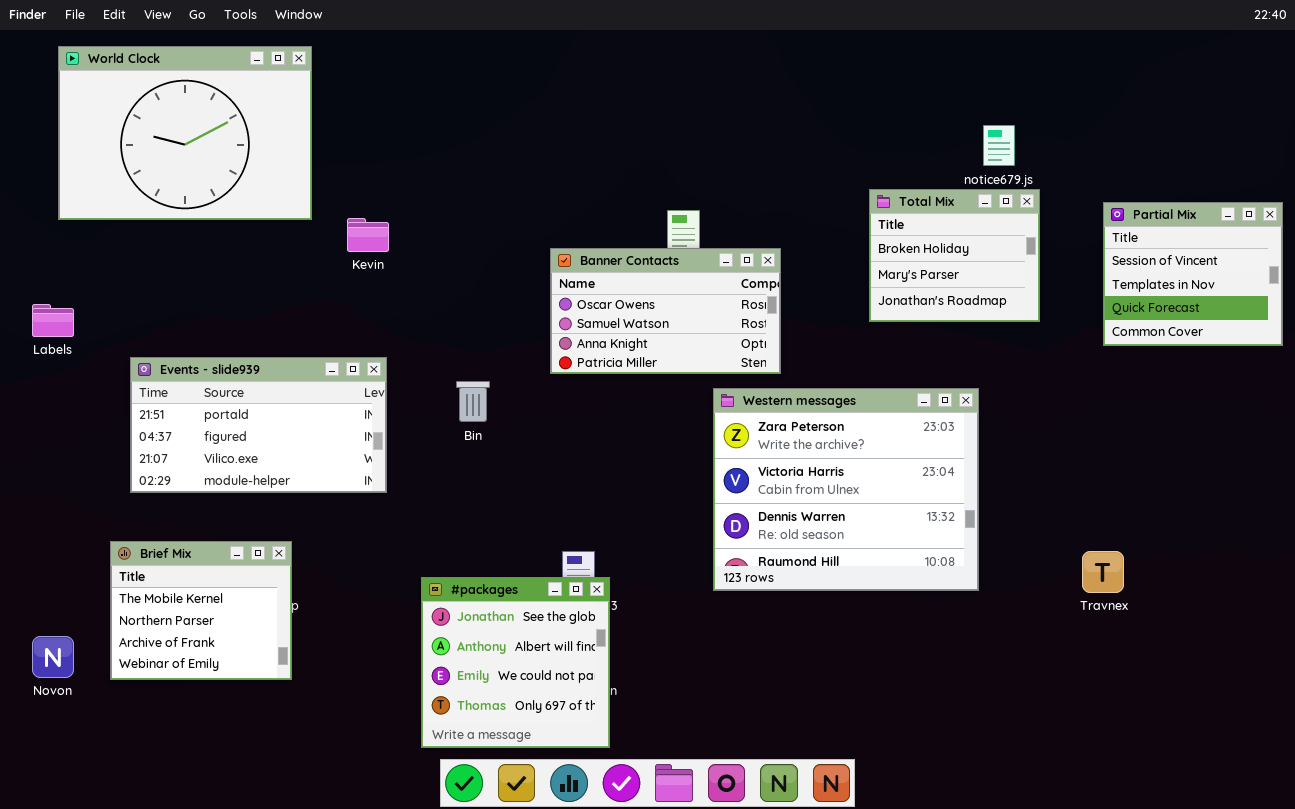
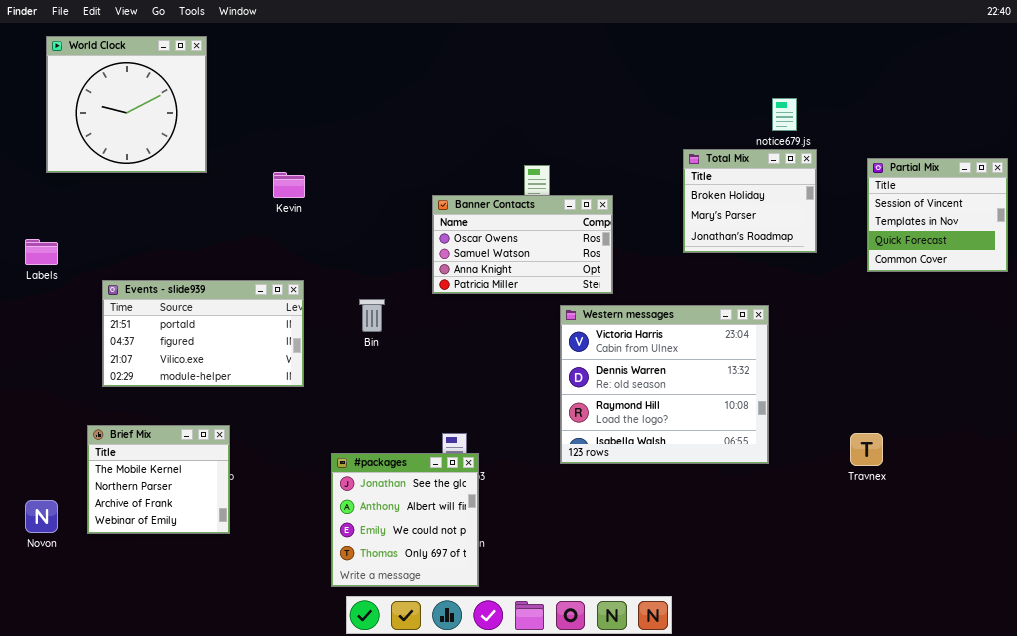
World Clock: [58,46,312,220] -> [46,36,207,173], resized
Western messages: [713,388,979,591] -> [560,305,769,464], scrolled down 1 row

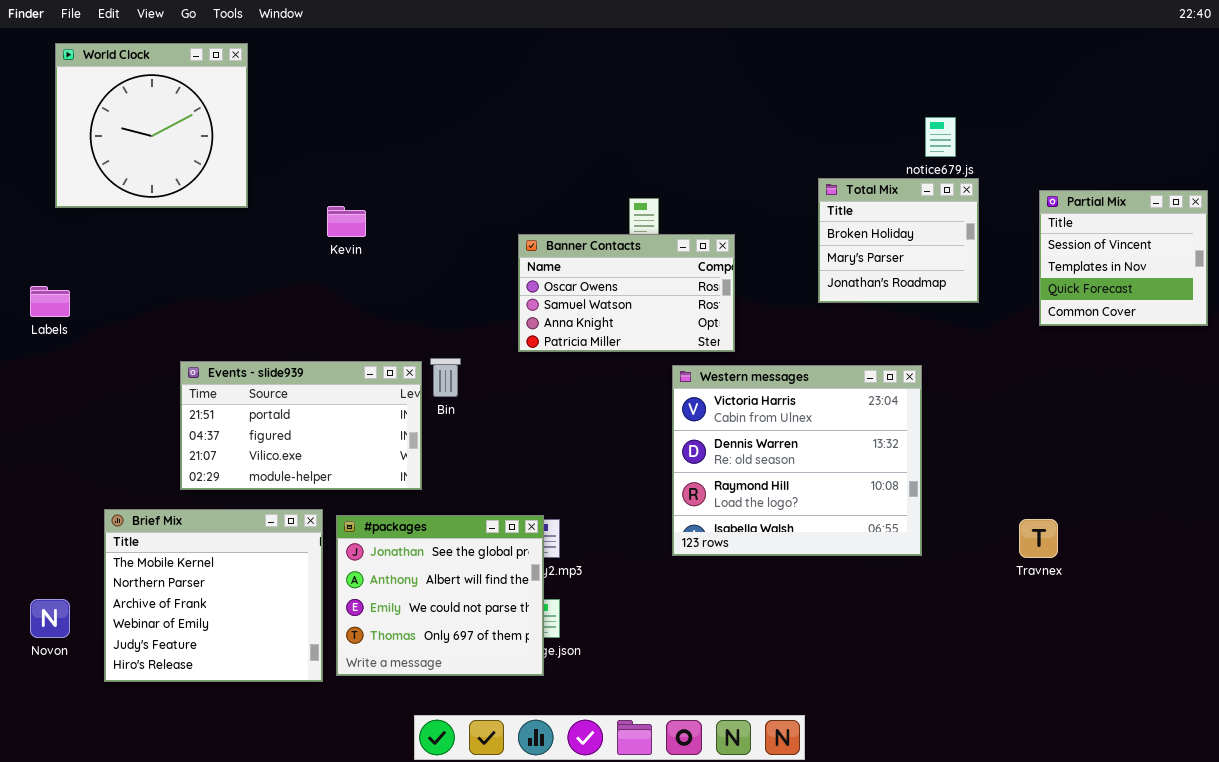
Events - slide939: [102,280,304,387] -> [180,361,422,490], moved
Brief Mix: [87,425,230,534] -> [104,509,323,682], resized
#packages: [331,453,479,587] -> [336,515,544,676], moved, resized

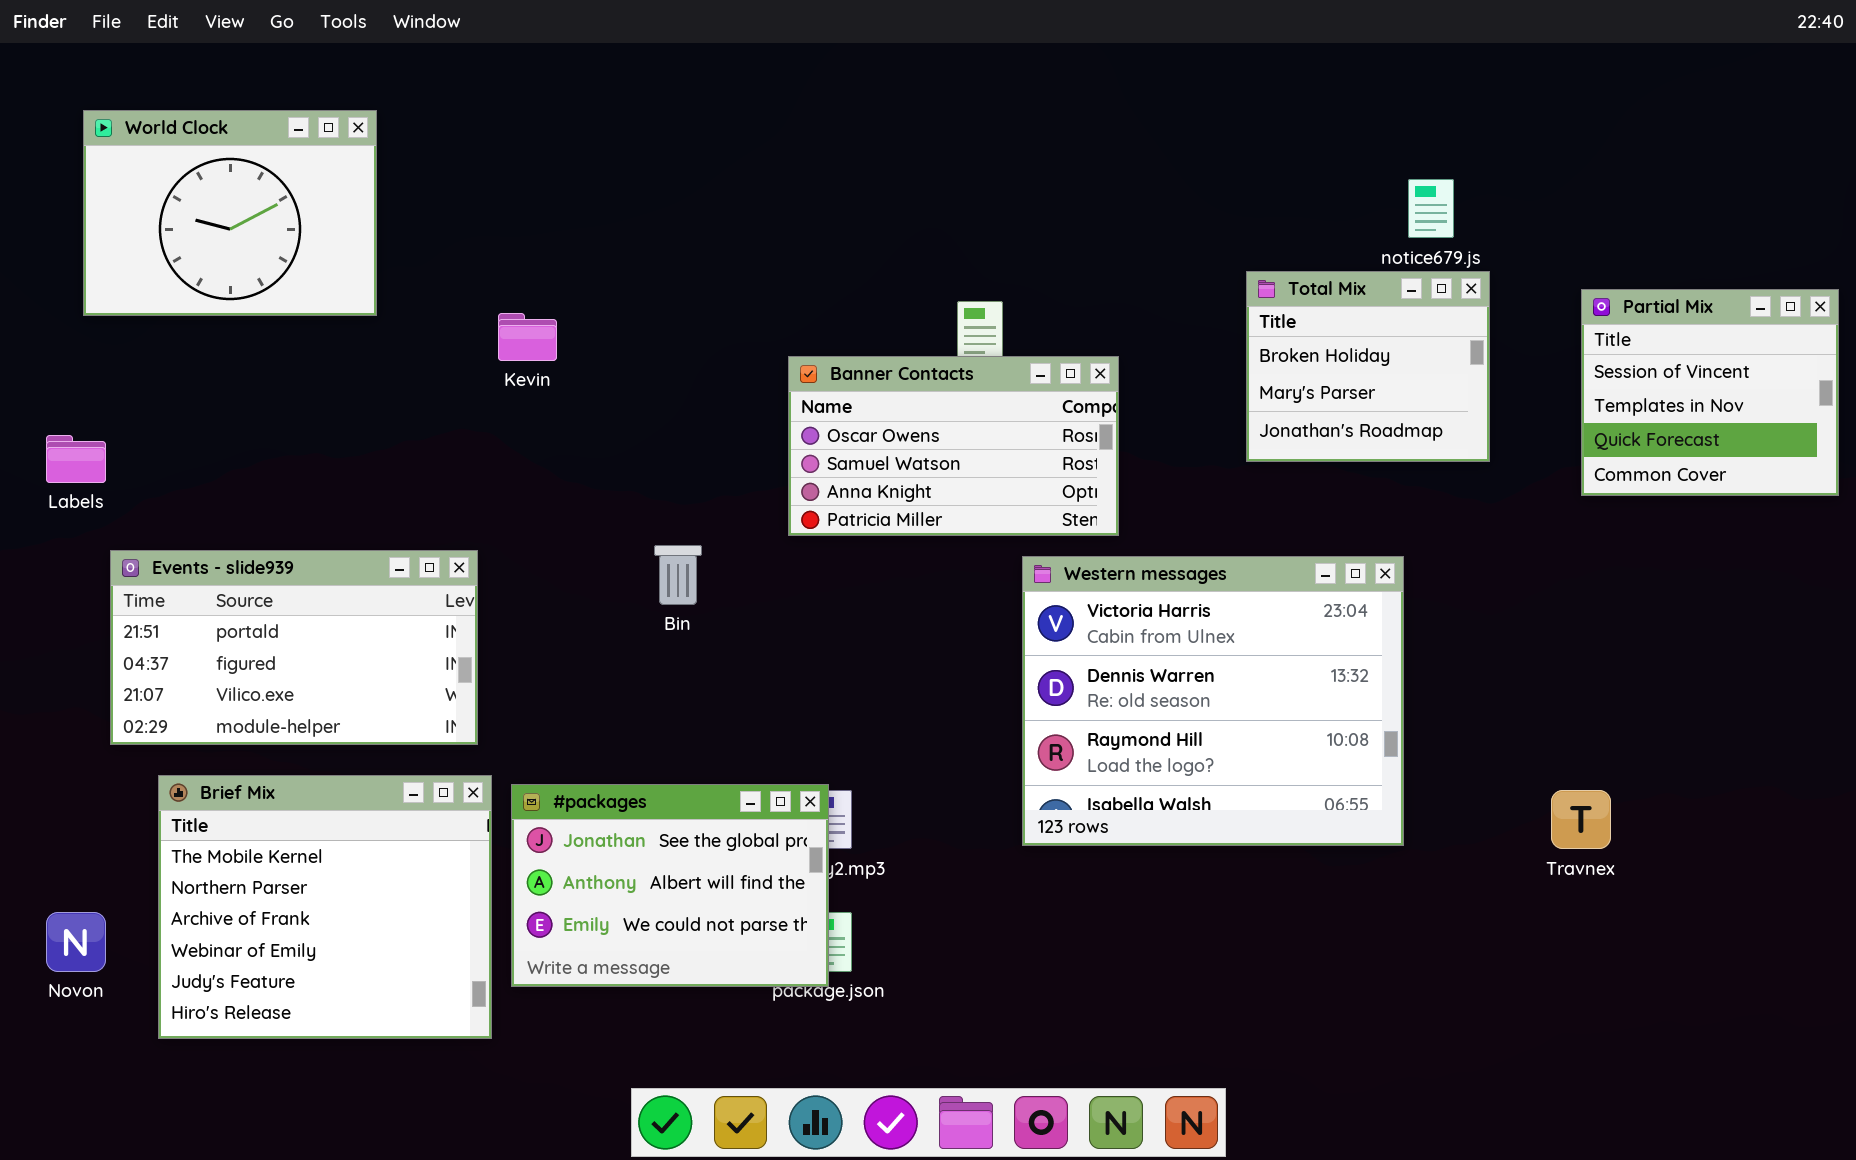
World Clock: [55,43,248,208] -> [83,110,377,316], resized
Events - slide939: [180,361,422,490] -> [110,550,478,745], moved
#packages: [336,515,544,676] -> [511,784,829,987], resized

